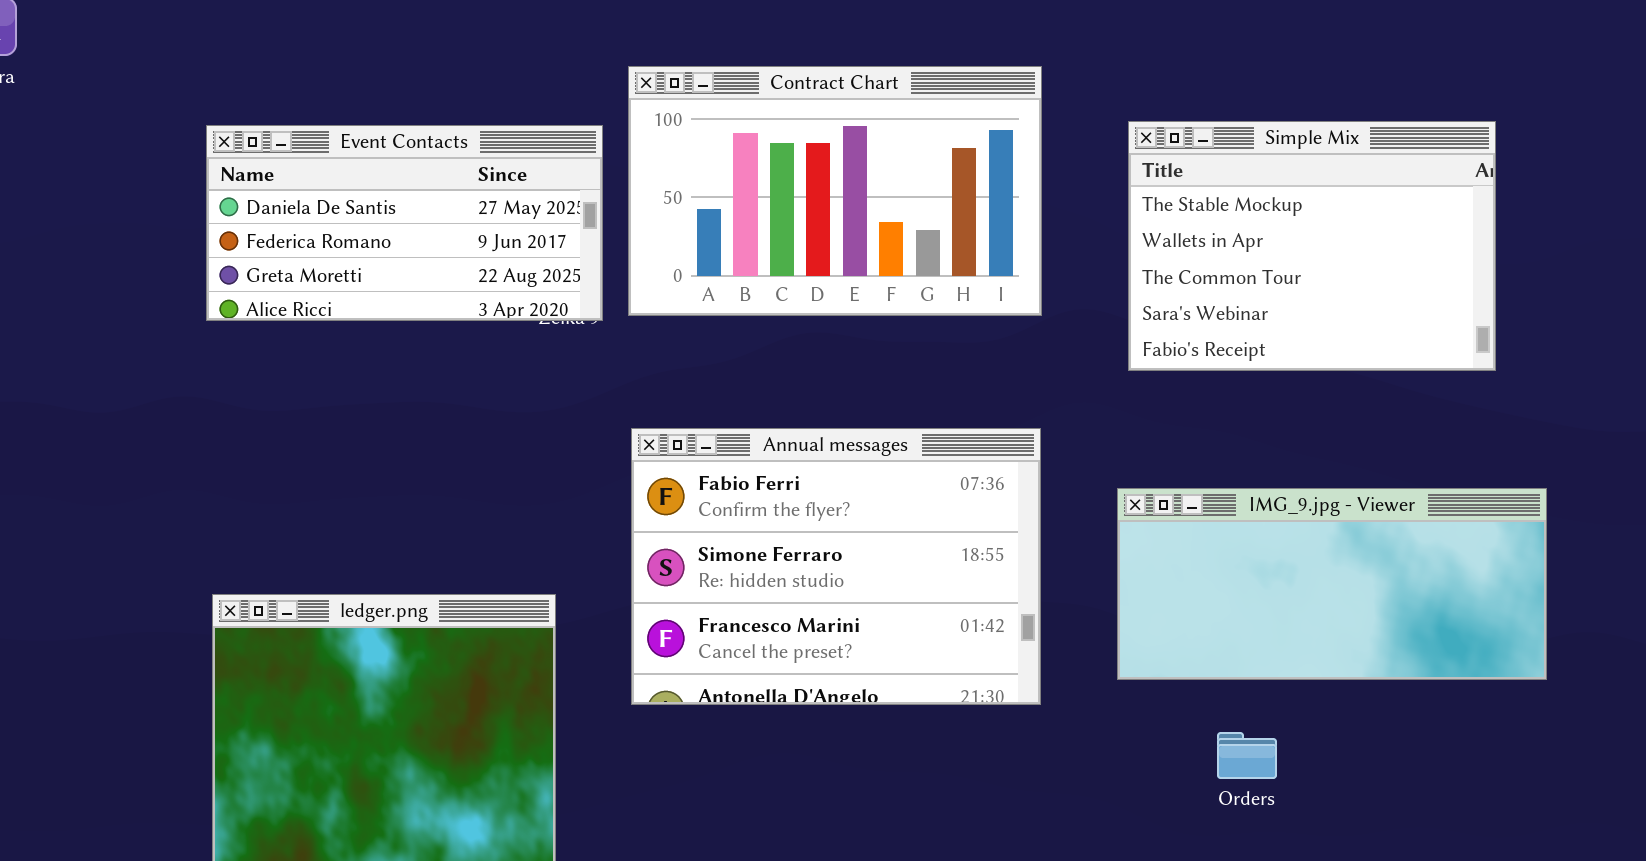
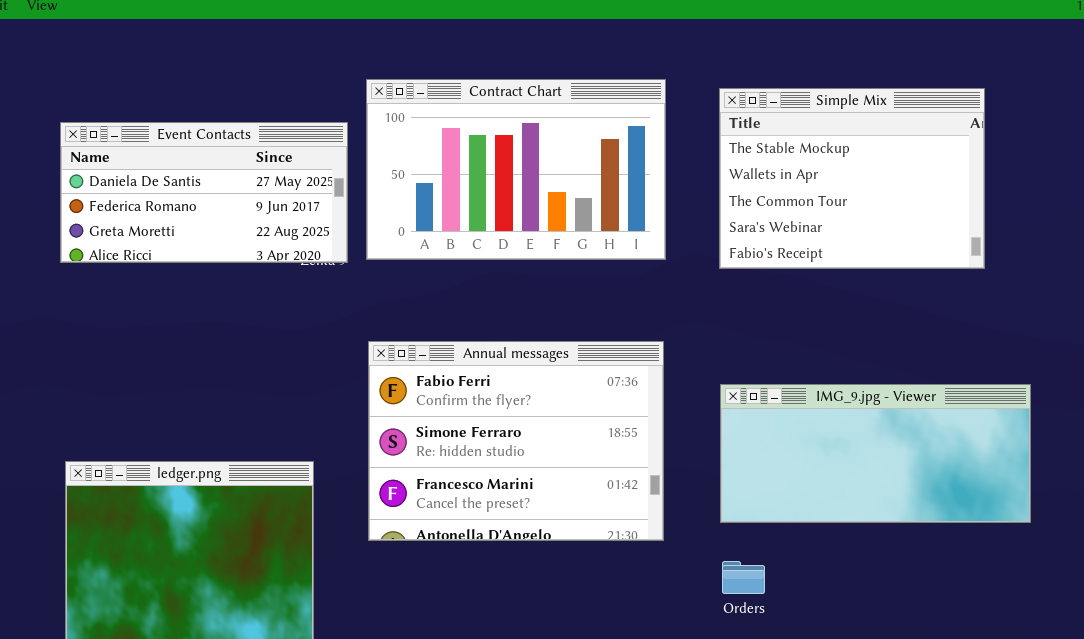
Simple Mix: [1128,121,1496,371] -> [719,88,985,269], moved
Orders: [1217,732,1277,779] -> [722,561,765,594], moved

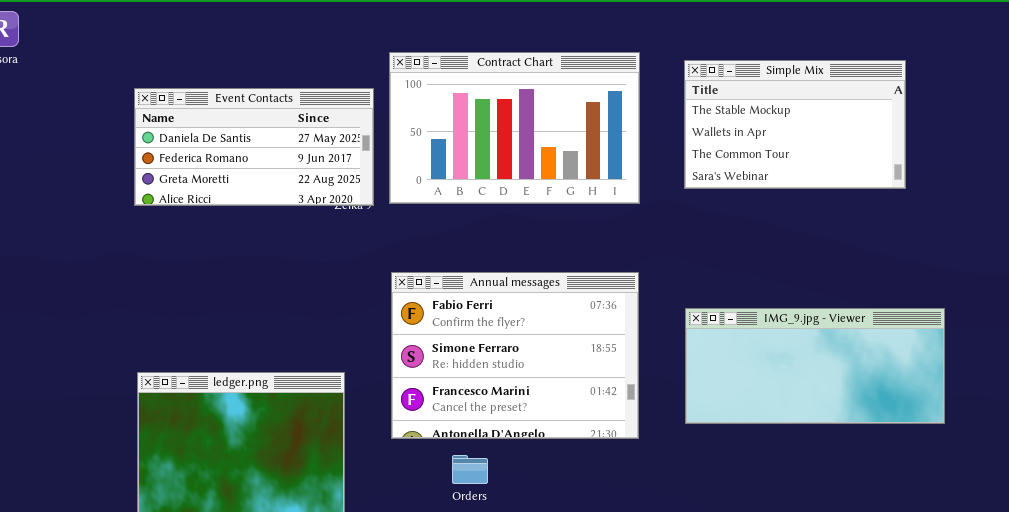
Simple Mix: [719,88,985,269] -> [684,60,906,189], resized
Orders: [722,561,765,594] -> [452,455,488,484], moved

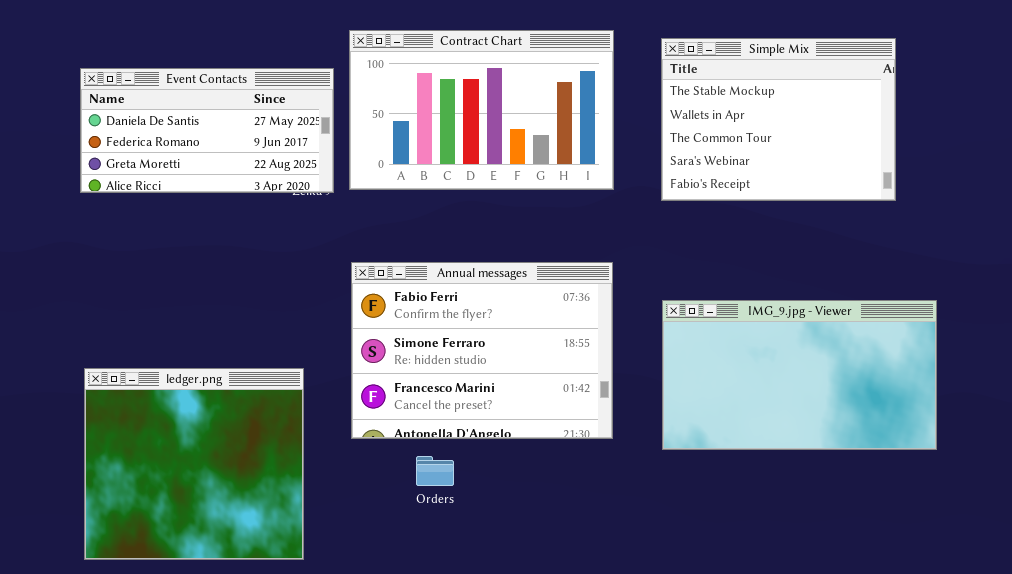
Simple Mix: [684,60,906,189] -> [661,38,896,201], resized
IMG_9.jpg - Viewer: [685,308,945,424] -> [662,300,937,450], resized

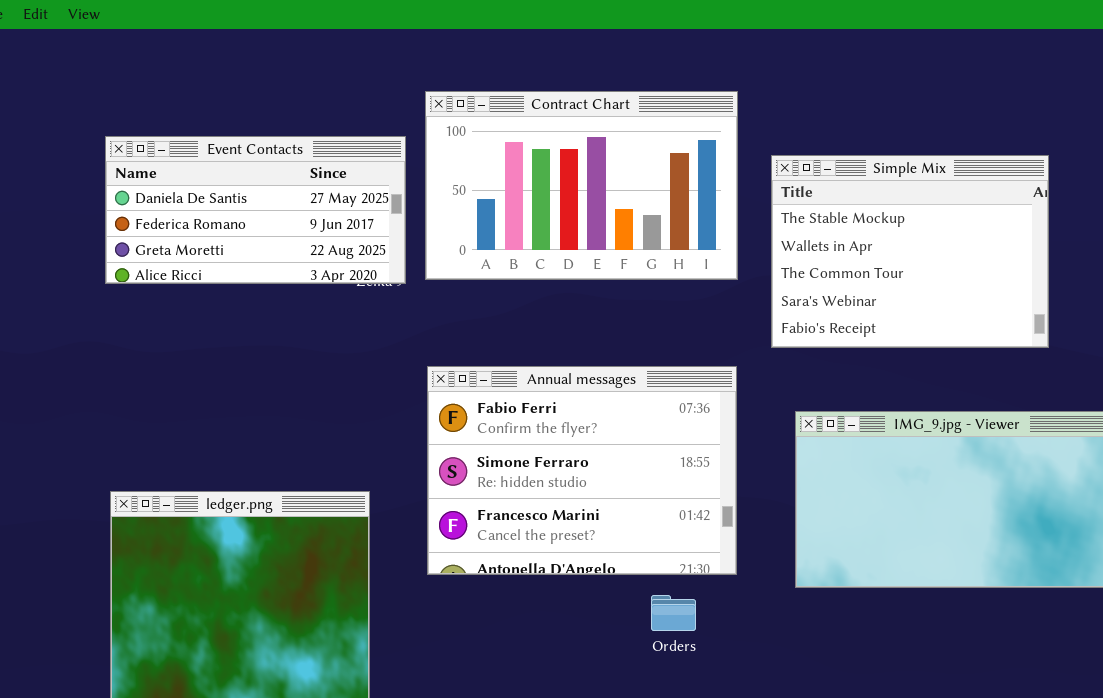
Simple Mix: [661,38,896,201] -> [771,155,1049,348], moved
Orders: [416,456,454,486] -> [651,595,696,631], moved

